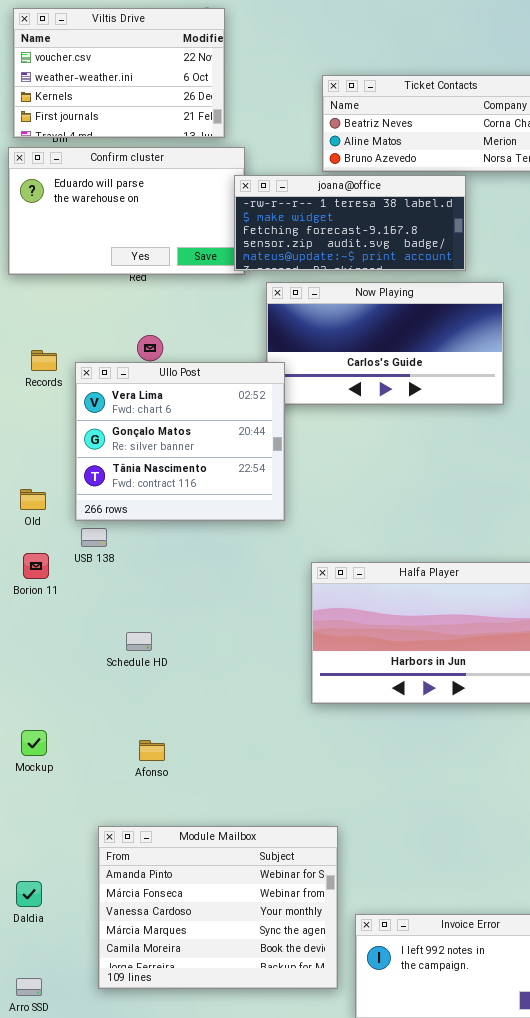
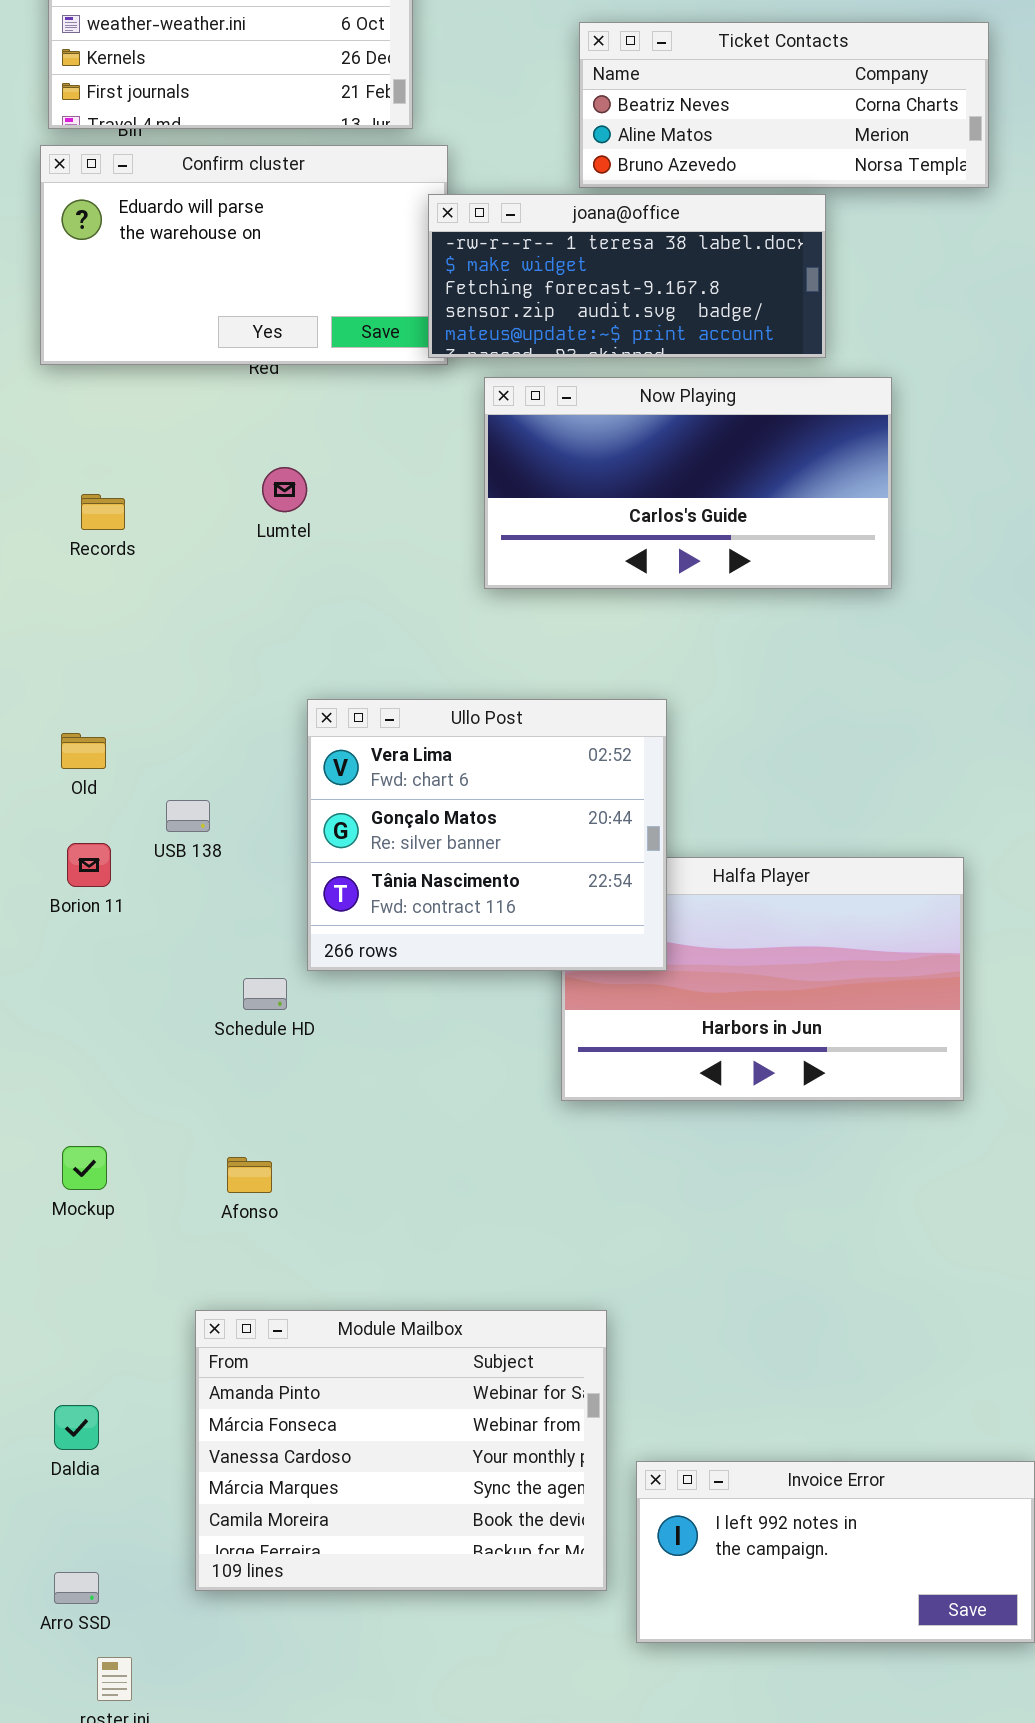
Ullo Post: [75,362,285,521] -> [307,699,667,971], moved
Afonso: [139,740,165,761] -> [227,1157,272,1193], moved

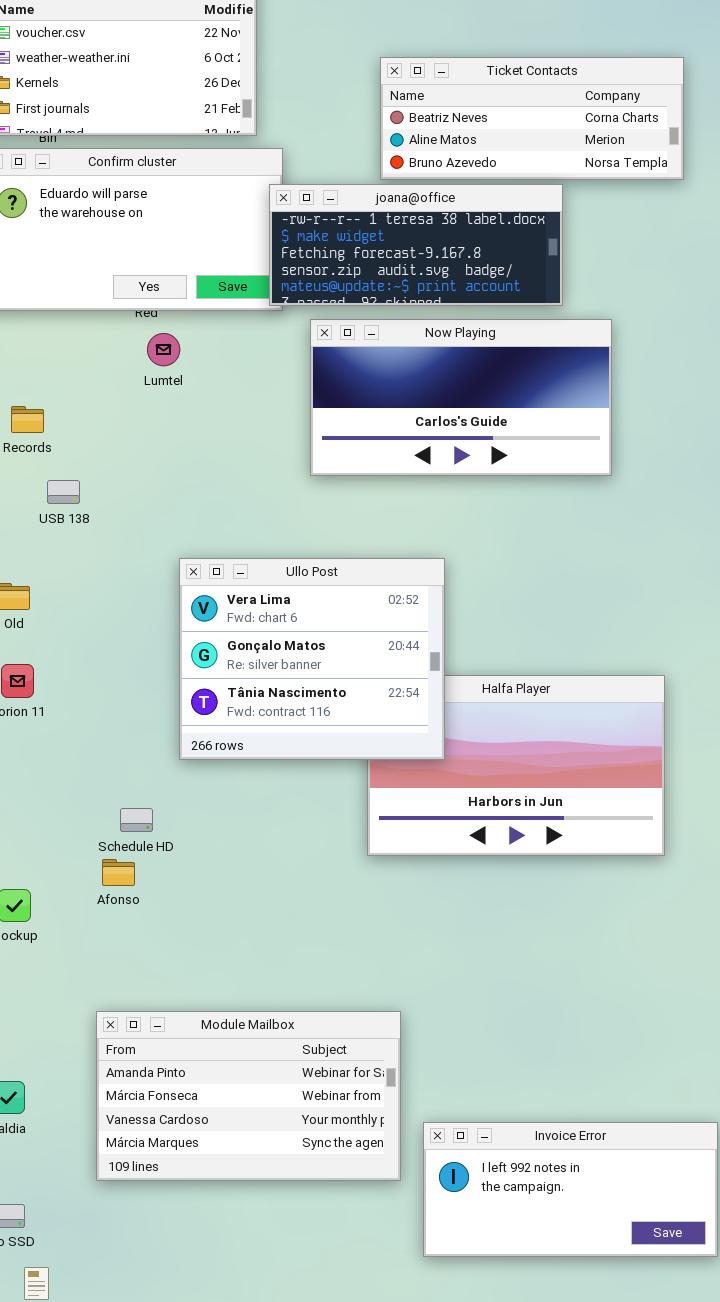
Lumtel: [262,467,307,512] -> [147,333,180,366], moved
USB 138: [166,800,210,832] -> [47,480,80,504], moved
Schedule HD: [243,978,287,1010] -> [120,808,153,832], moved
Afonso: [227,1157,272,1193] -> [102,859,135,886], moved
Module Mailbox: [195,1310,607,1591] -> [96,1011,401,1181], resized

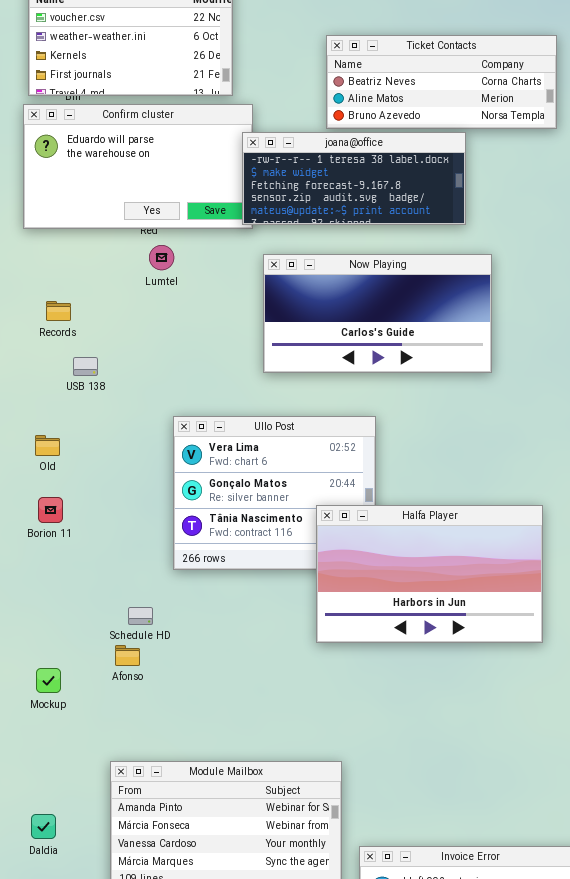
Now Playing: [310,319,612,476] -> [263,254,492,373], moved
Halfa Player: [367,675,665,856] -> [316,505,543,643], raised

